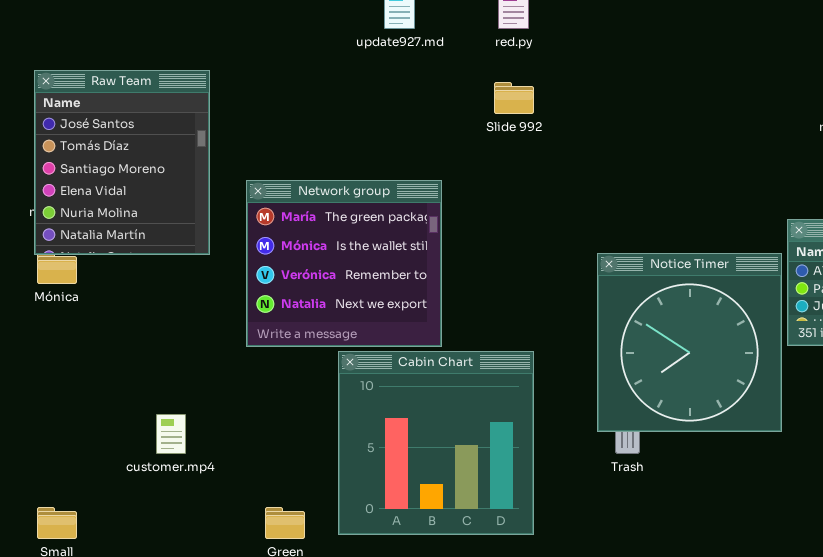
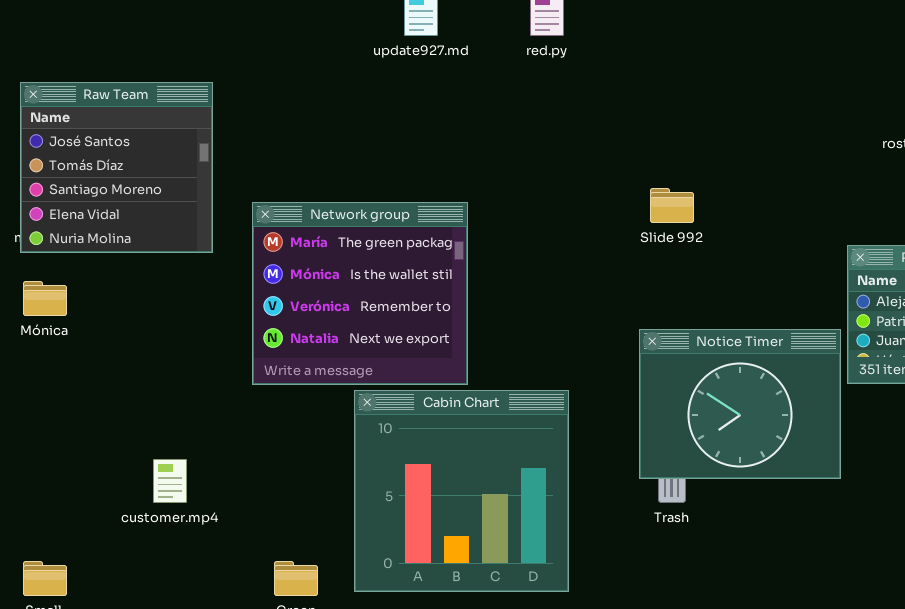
Raw Team: [34,70,210,255] -> [20,82,213,253], resized
Slide 992: [494,82,534,114] -> [650,188,694,223], moved
Notice Timer: [597,253,782,432] -> [639,329,841,479], resized

